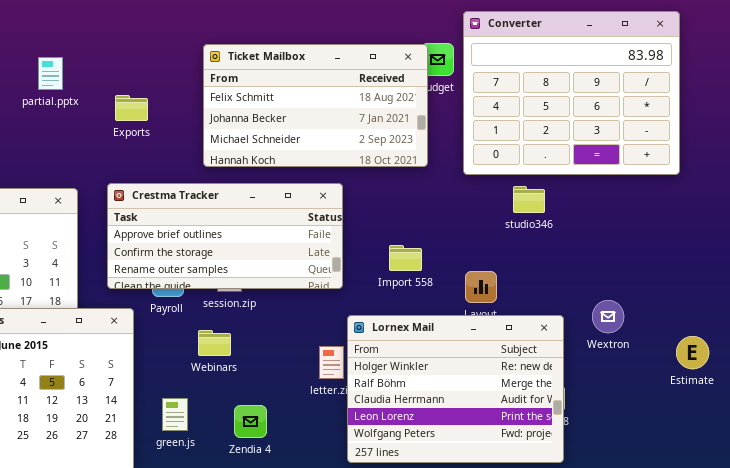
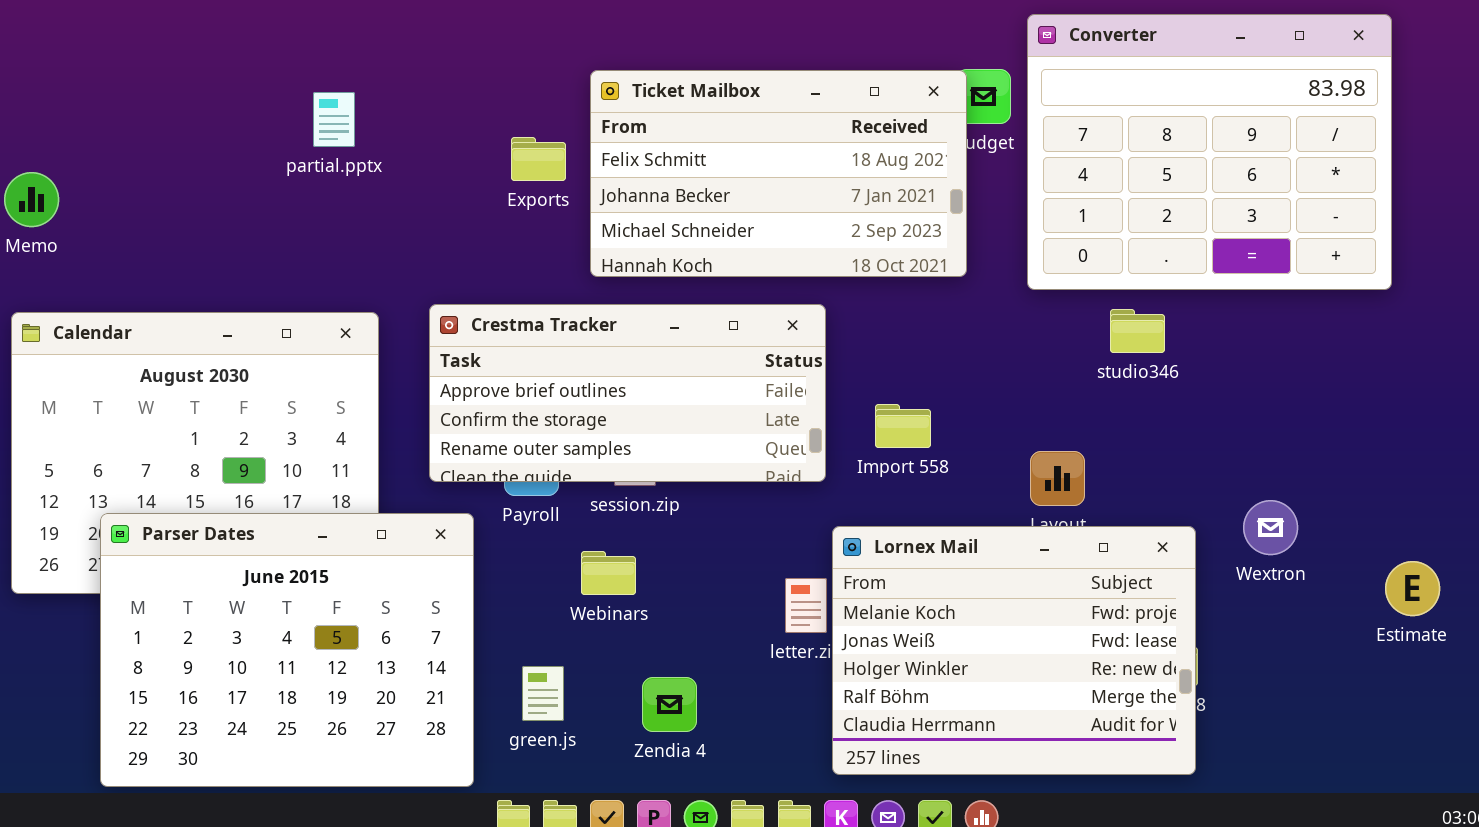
Exports: [115,95,148,121] -> [511,137,566,181], moved
Import 558: [389,245,422,271] -> [875,404,931,448], moved
Lornex Mail: [347,315,564,463] -> [832,526,1196,775], scrolled up 2 rows

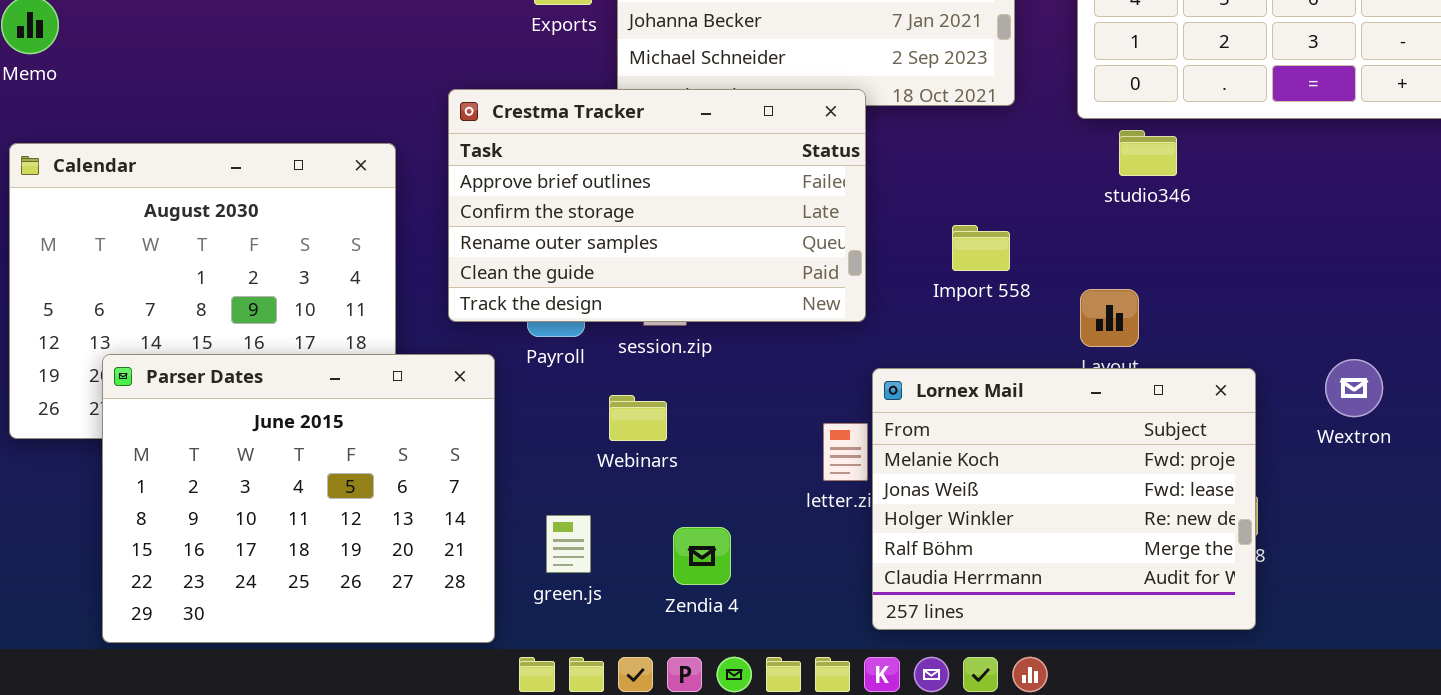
Crestma Tracker: [429,304,826,482] -> [448,89,866,322], resized
studio346: [1110,309,1165,353] -> [1119,130,1177,176], moved
Import 558: [875,404,931,448] -> [952,225,1010,271], moved
Wextron: [1243,500,1298,555] -> [1325,359,1383,417], moved

